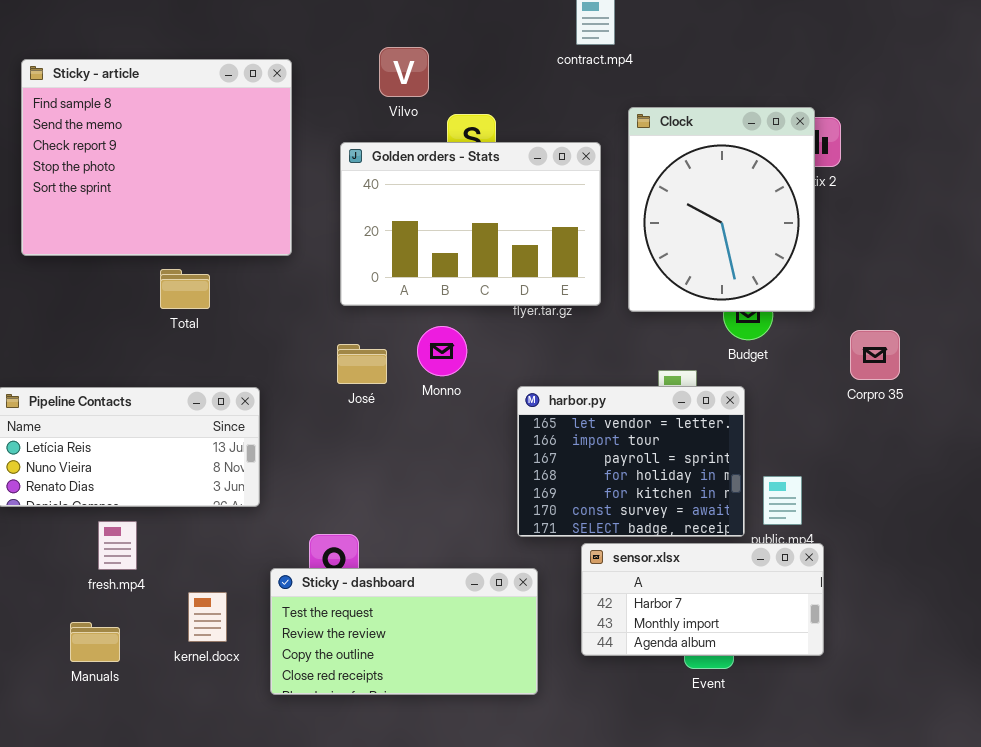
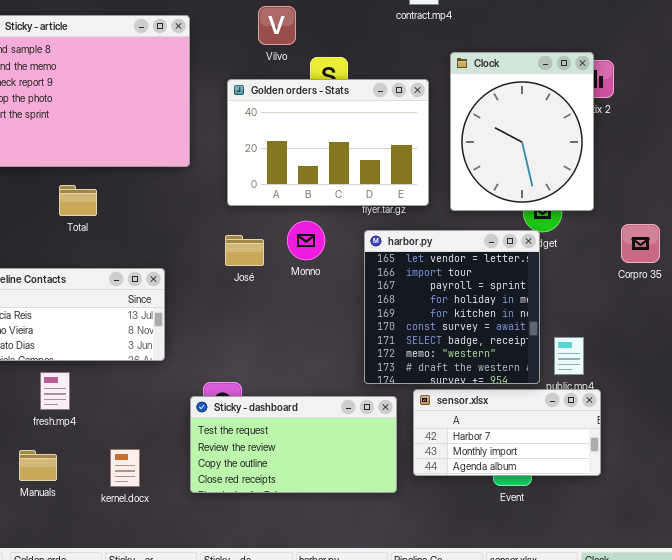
Total: [160,269,210,309] -> [59,185,97,216], moved
harbor.py: [517,386,745,537] -> [364,230,540,384], resized
Sticky - dashboard: [270,568,538,695] -> [190,396,397,493], moved
kernel.docx: [188,592,227,642] -> [110,449,140,487], moved

